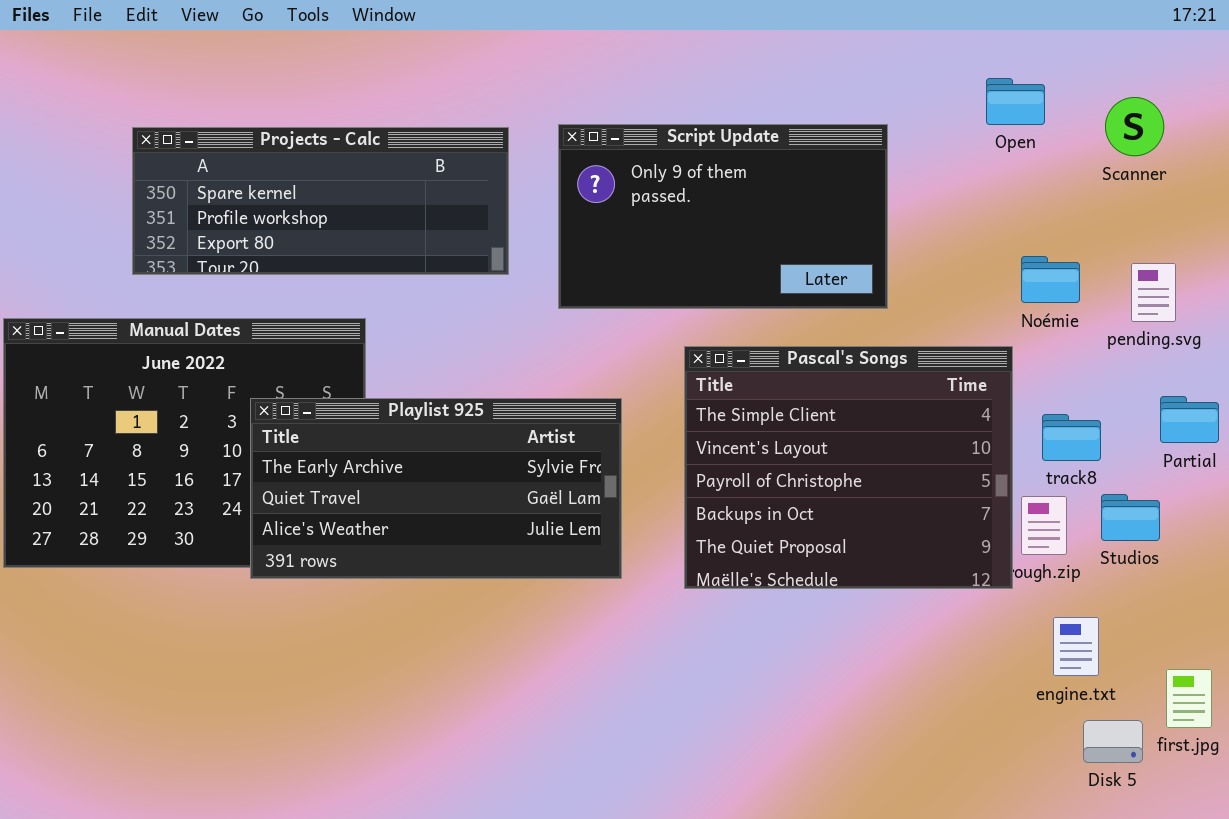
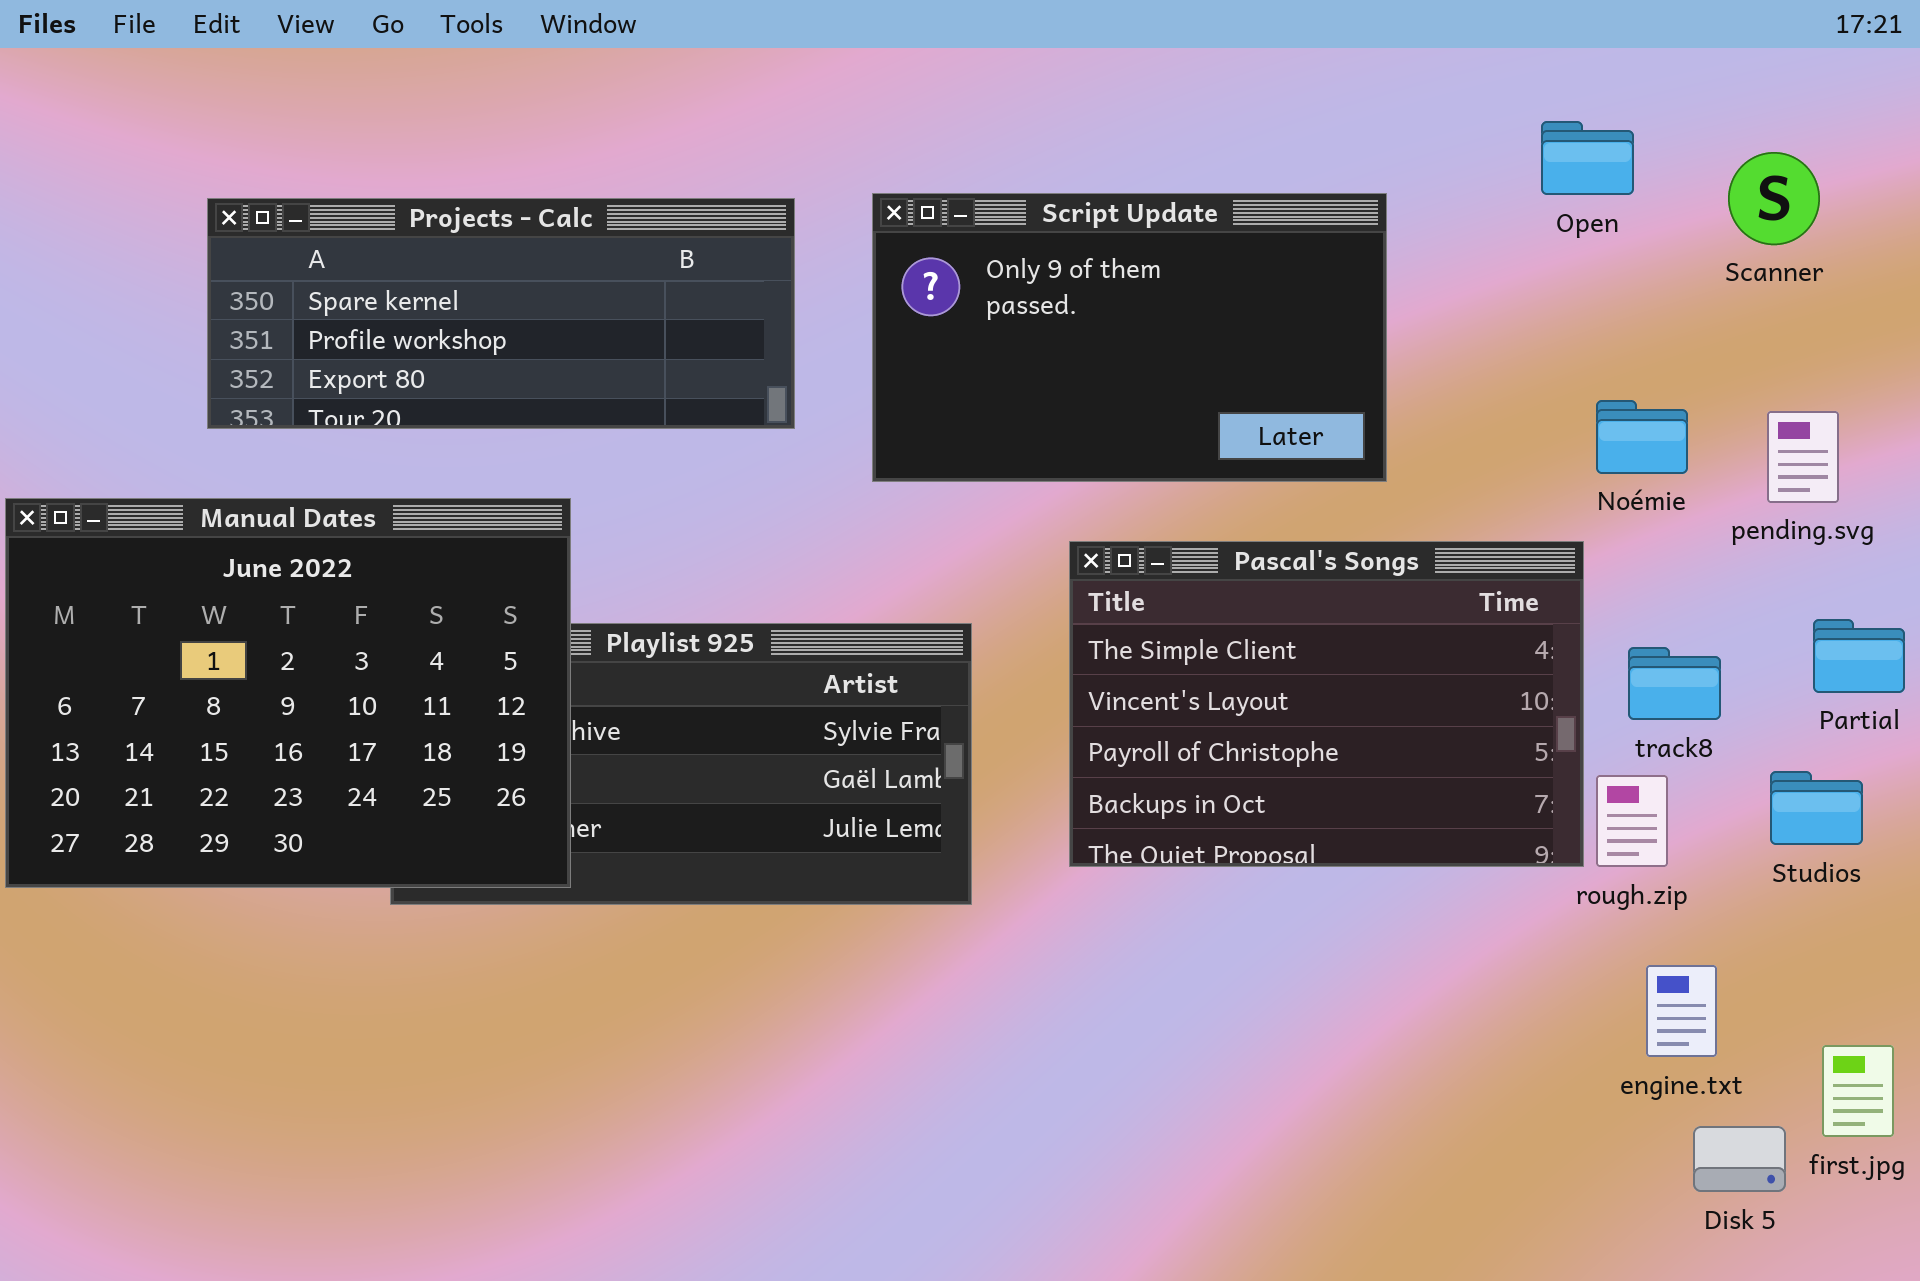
Manual Dates: [3,318,366,568] -> [5,498,571,888], raised
Pascal's Songs: [684,346,1013,589] -> [1069,541,1584,867], resized
Studios: [1101,494,1160,541] -> [1770,771,1863,845], moved

